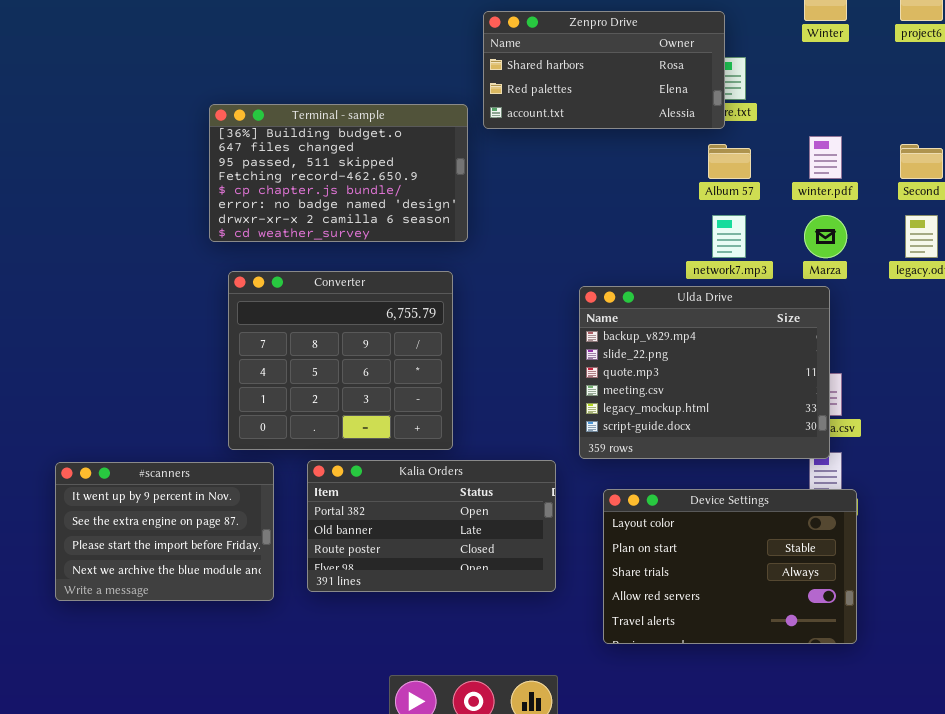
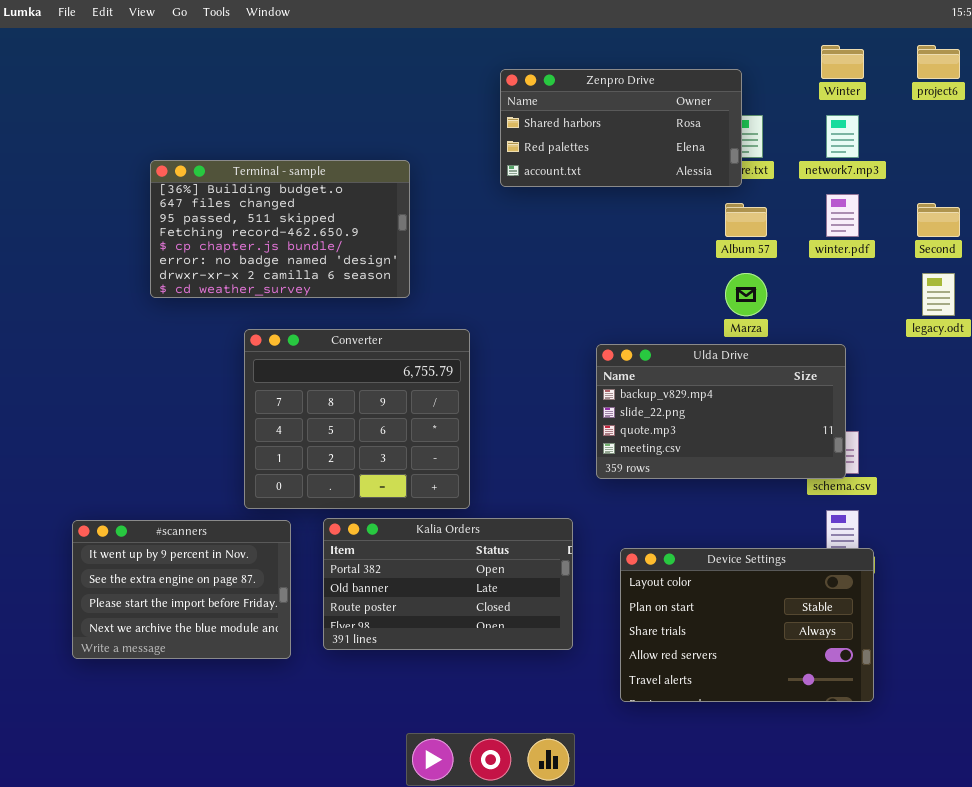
Terminal - sample: [209,104,468,242] -> [150,160,410,298], moved
network7.mp3: [712,215,746,258] -> [826,115,859,158], moved
Marza: [804,215,847,258] -> [725,273,767,316], moved
Ulda Drive: [579,286,830,459] -> [596,344,846,479], resized

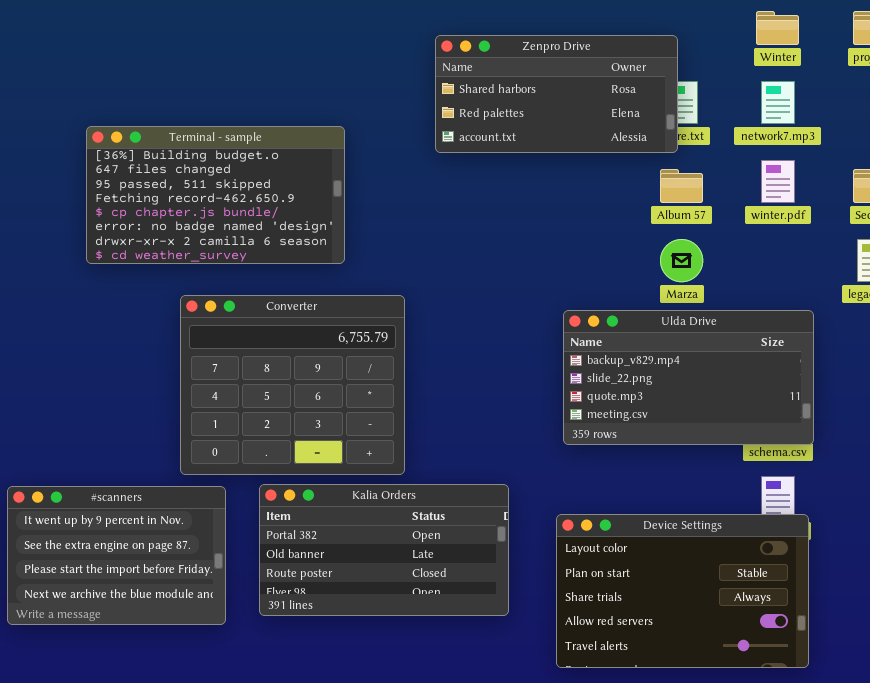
Ulda Drive: [596,344,846,479] -> [563,310,814,445], moved

